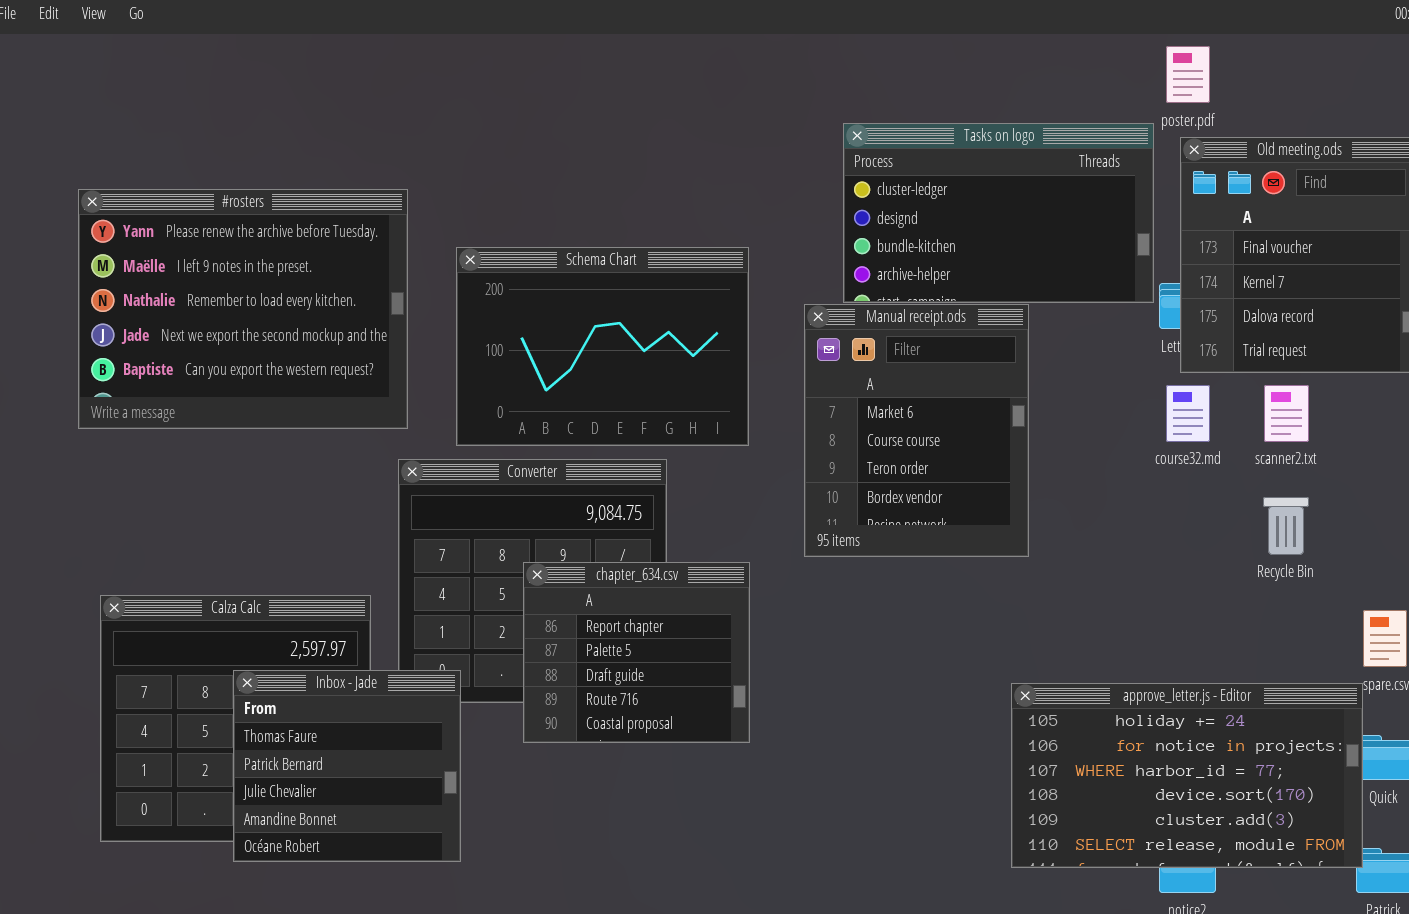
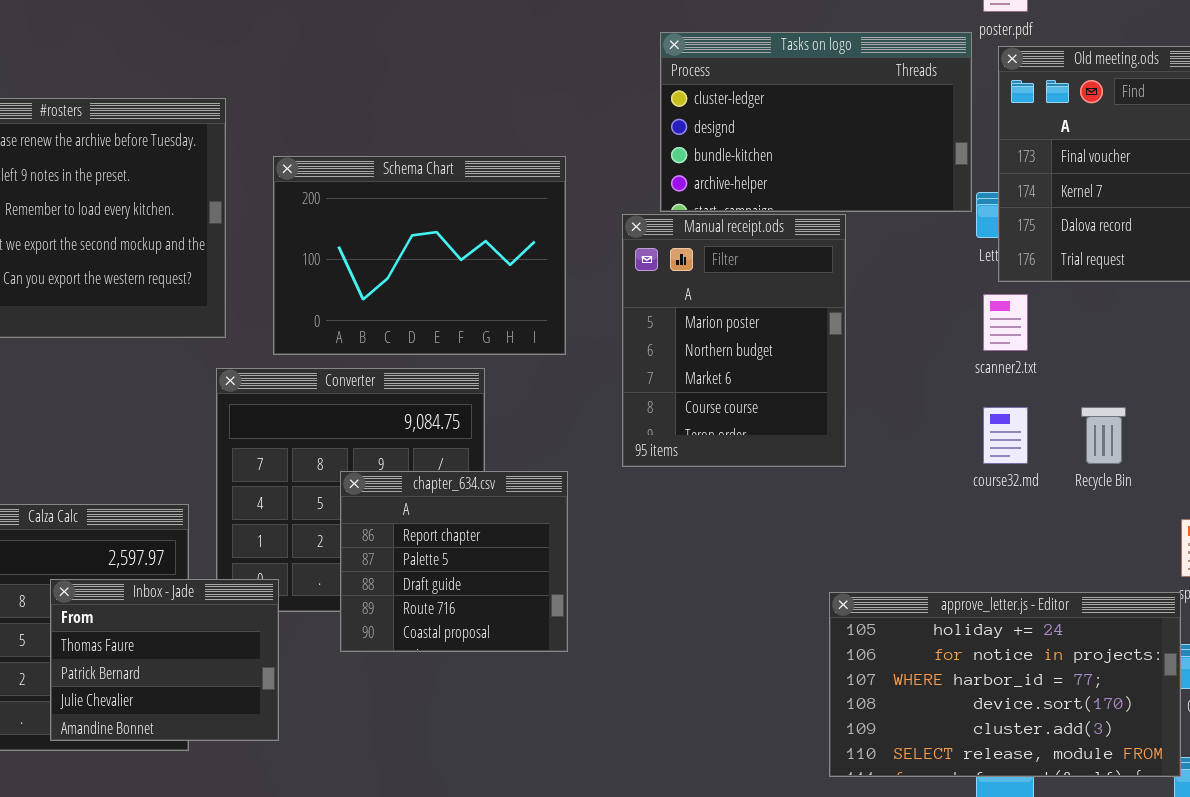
Manual receipt.ods: [804,304,1029,557] -> [622,214,846,467], scrolled up 2 rows
course32.md: [1166,385,1210,442] -> [983,407,1028,464], moved
scanner2.txt: [1264,385,1309,442] -> [983,294,1028,351], moved
Inbox - Jade: [233,670,461,862] -> [50,579,279,741], resized

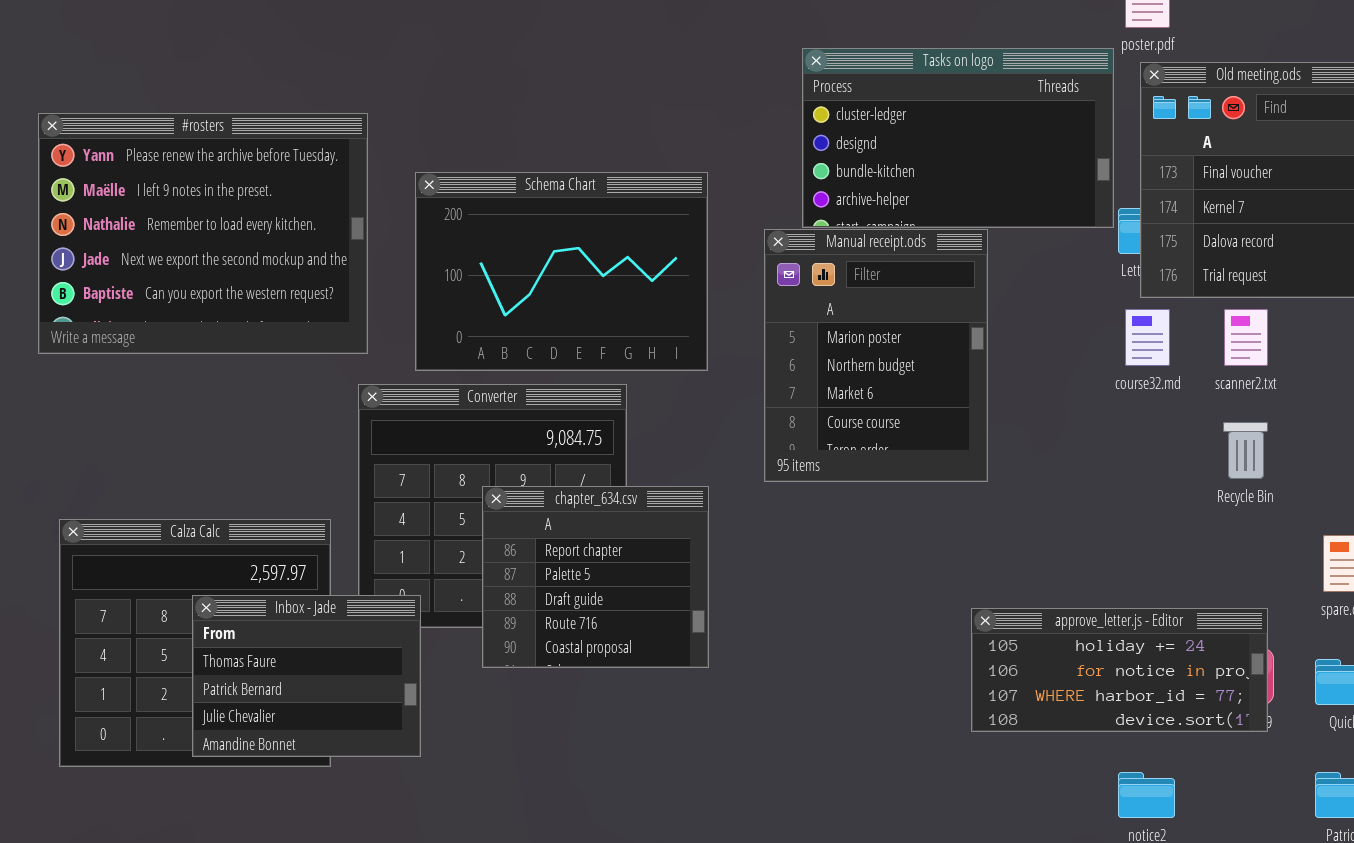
scanner2.txt: [983,294,1028,351] -> [1224,309,1268,366], moved
course32.md: [983,407,1028,464] -> [1125,309,1170,366], moved
approve_letter.js - Editor: [829,592,1181,777] -> [971,608,1268,732], resized

